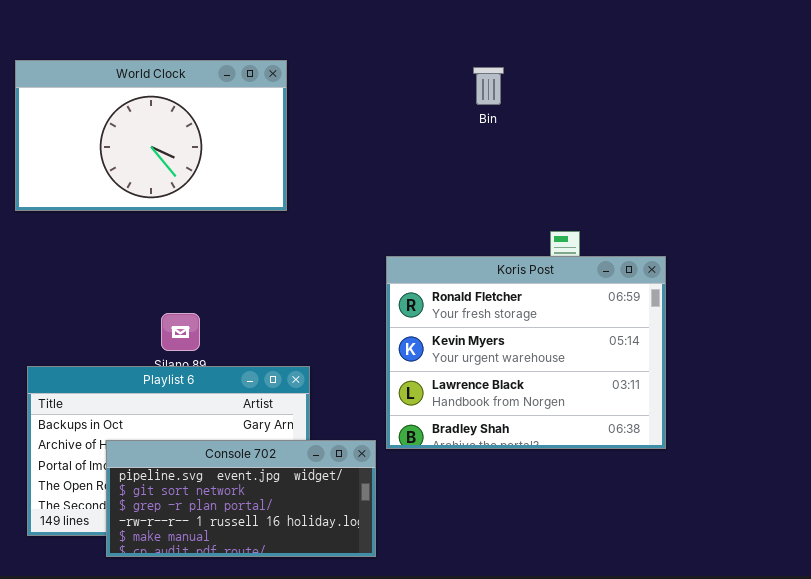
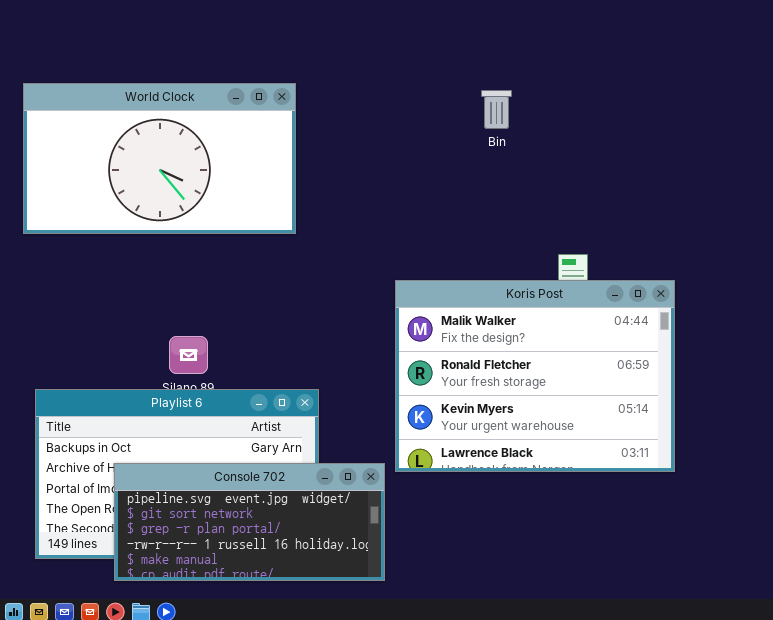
Koris Post: [386,256,666,449] -> [395,280,675,472], scrolled up 1 row

